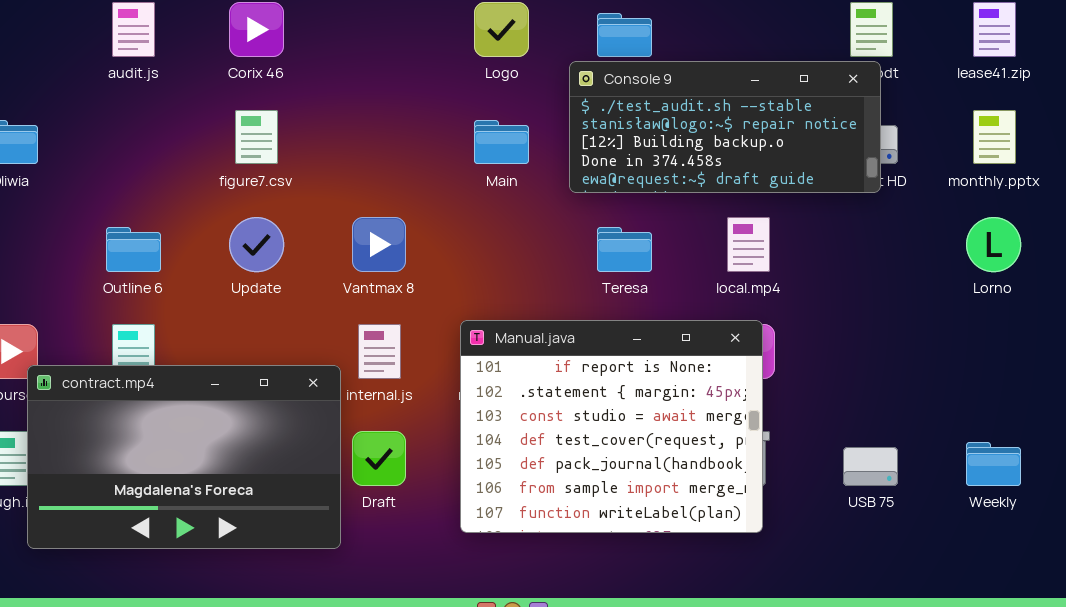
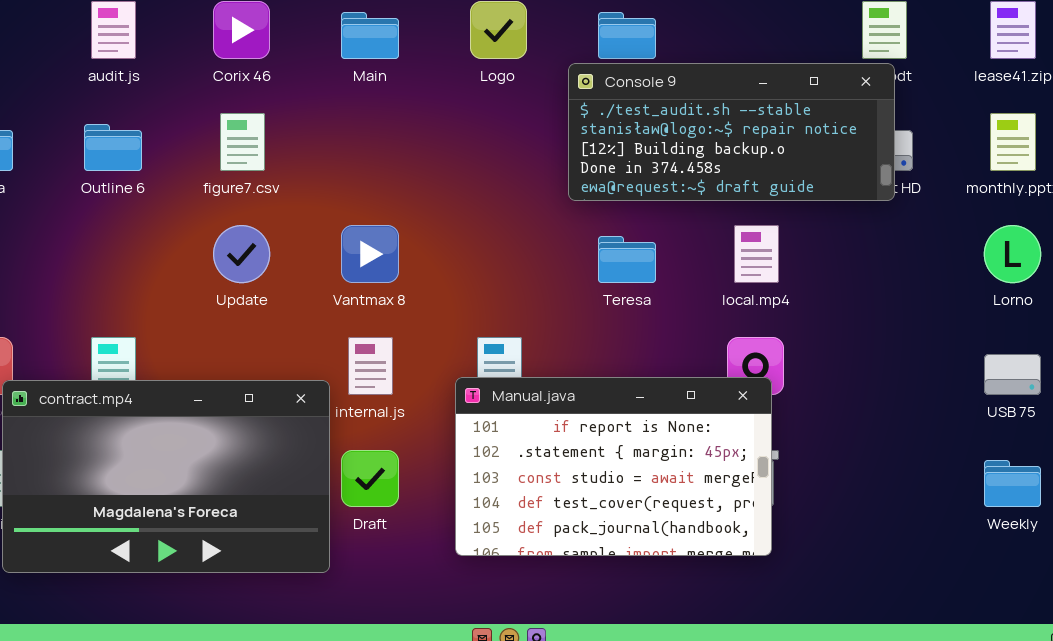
Main: [474,120,529,164] -> [341,12,399,59], moved
Outline 6: [106,227,161,272] -> [84,124,142,171], moved
Manual.java: [460,320,763,533] -> [455,377,772,556], resized
USB 75: [843,447,898,486] -> [984,354,1041,395], moved

